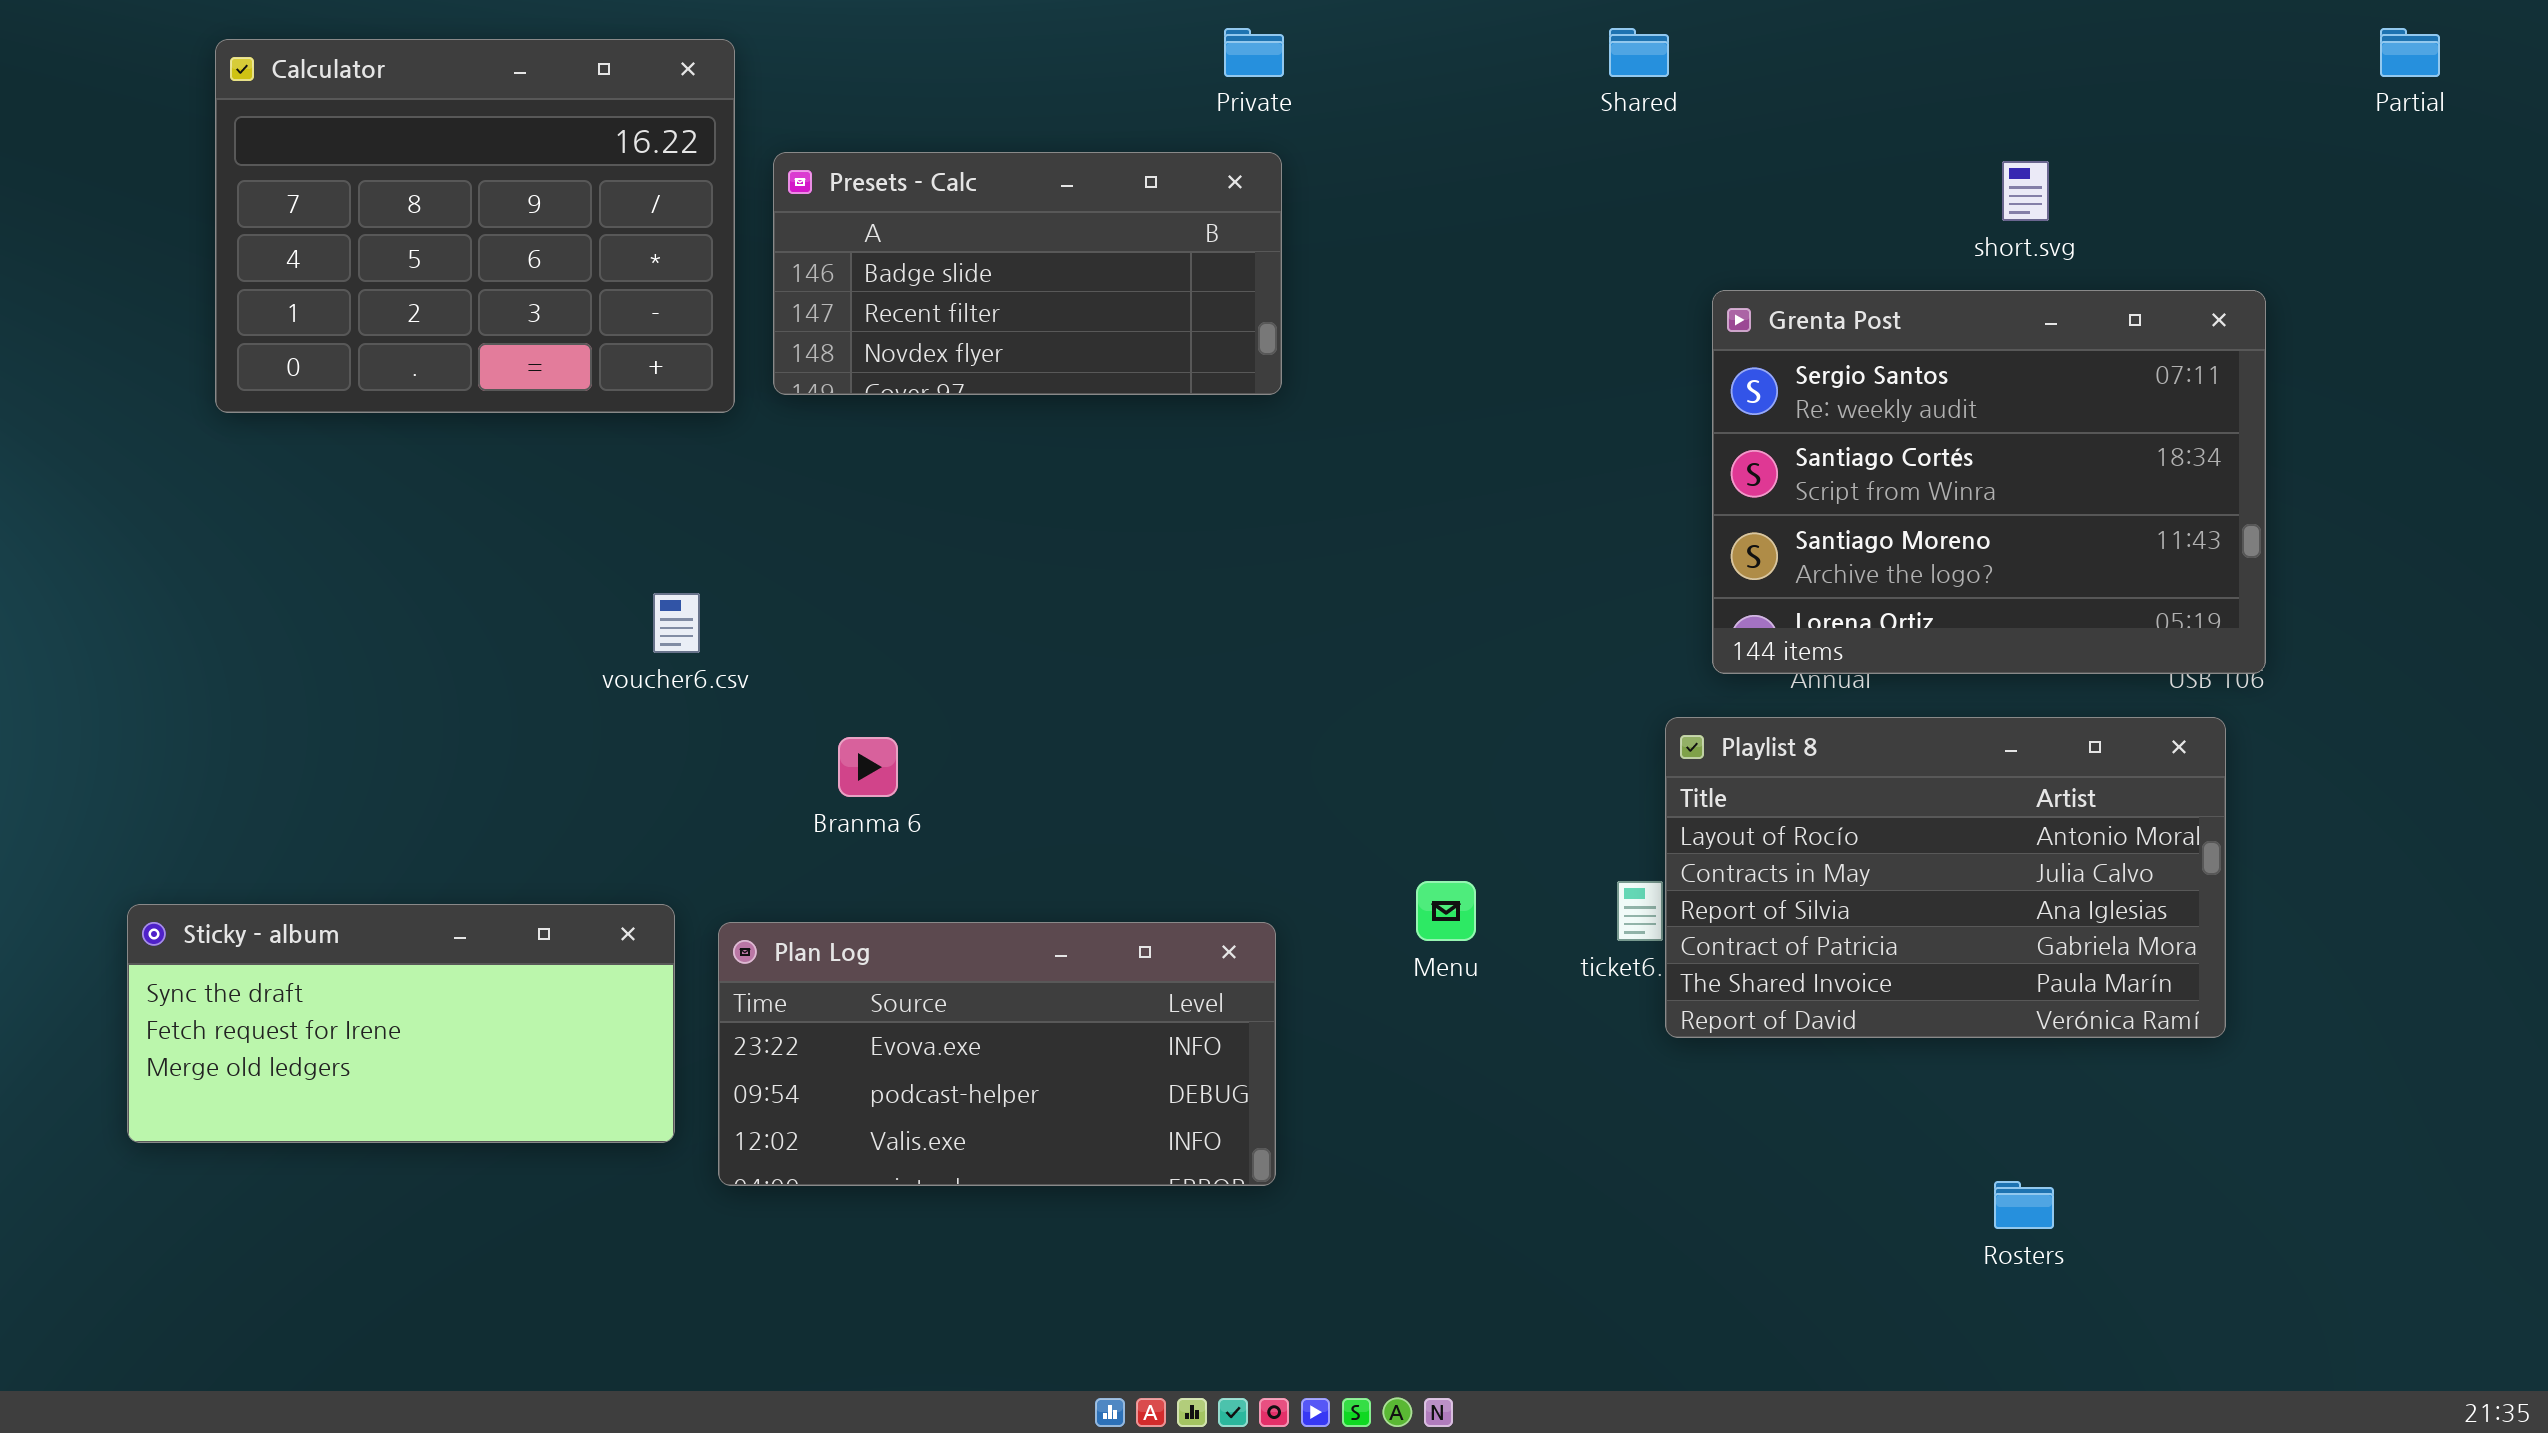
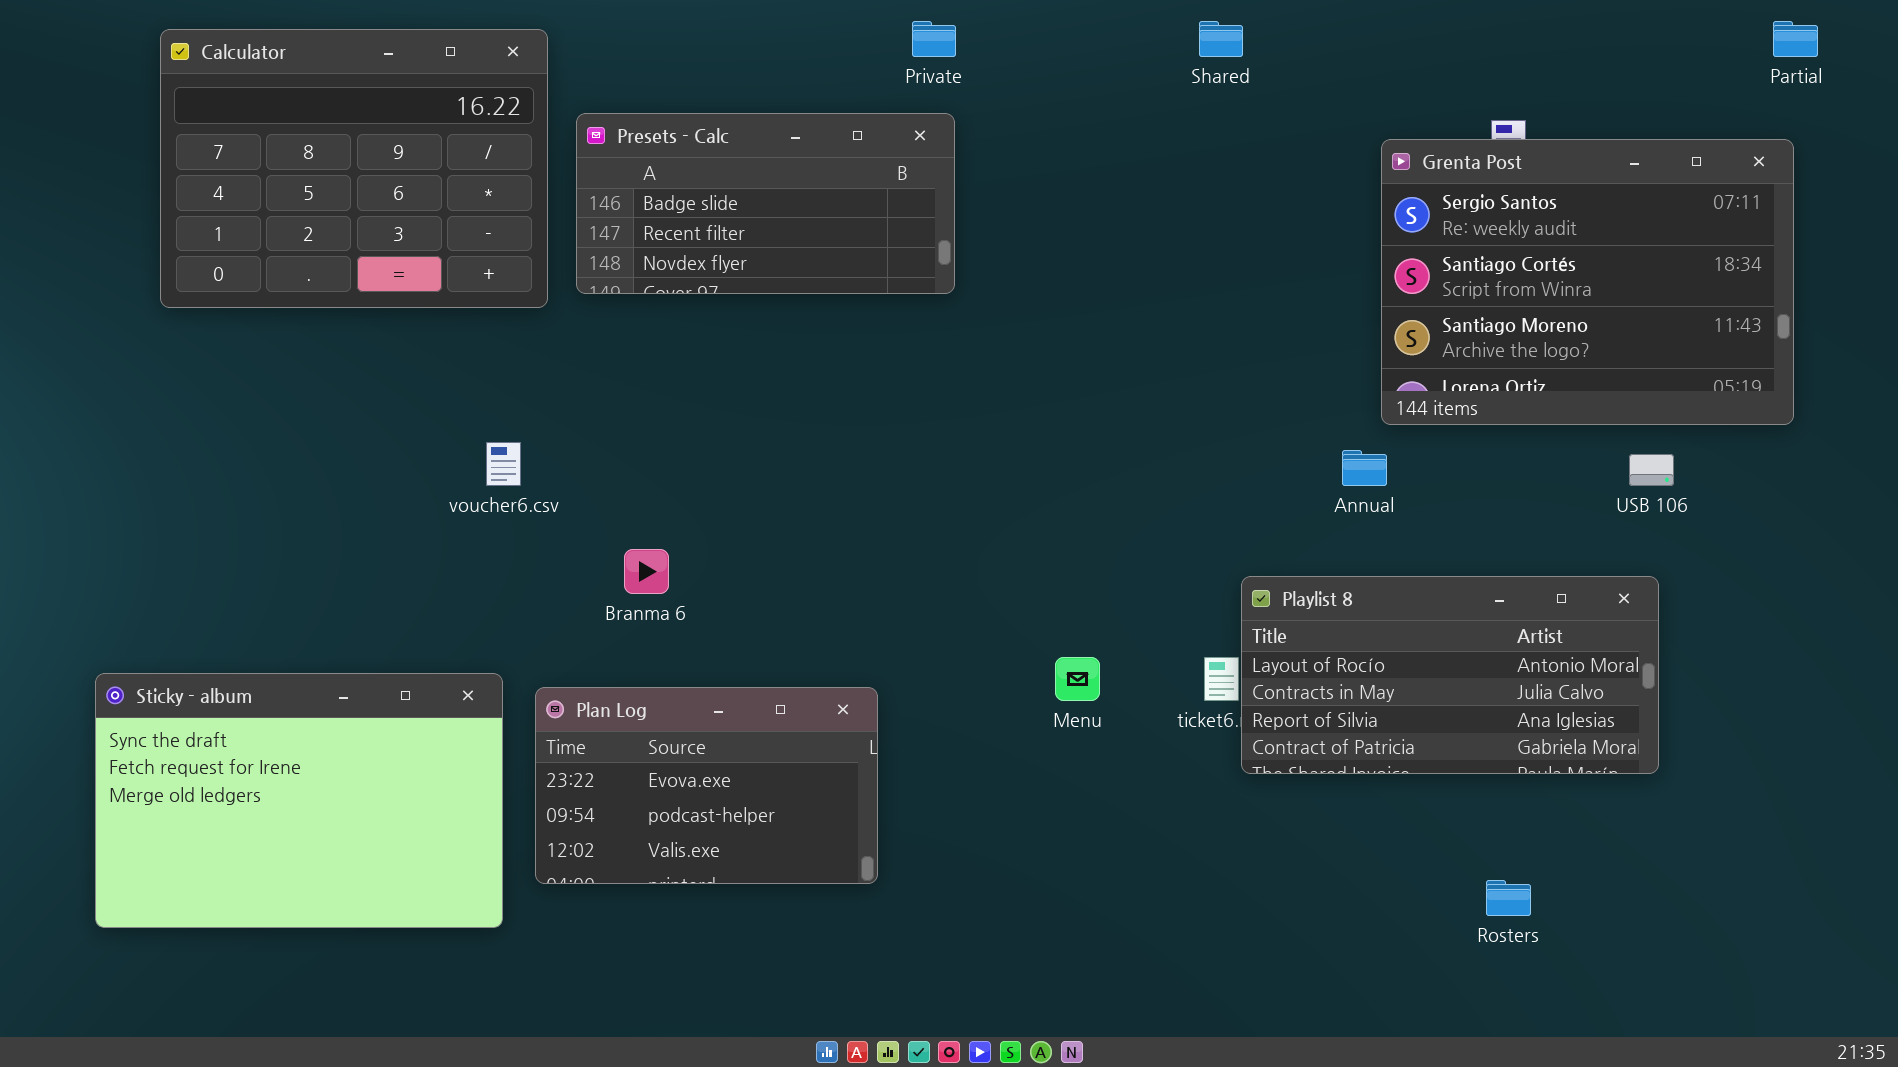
Grenta Post: [1712,290,2266,674] -> [1381,139,1794,425], moved
Playlist 8: [1665,717,2226,1038] -> [1241,576,1659,774], resized
Sticky - album: [127,904,675,1143] -> [95,673,503,928], resized
Plan Log: [718,922,1276,1186] -> [535,687,878,884], resized

